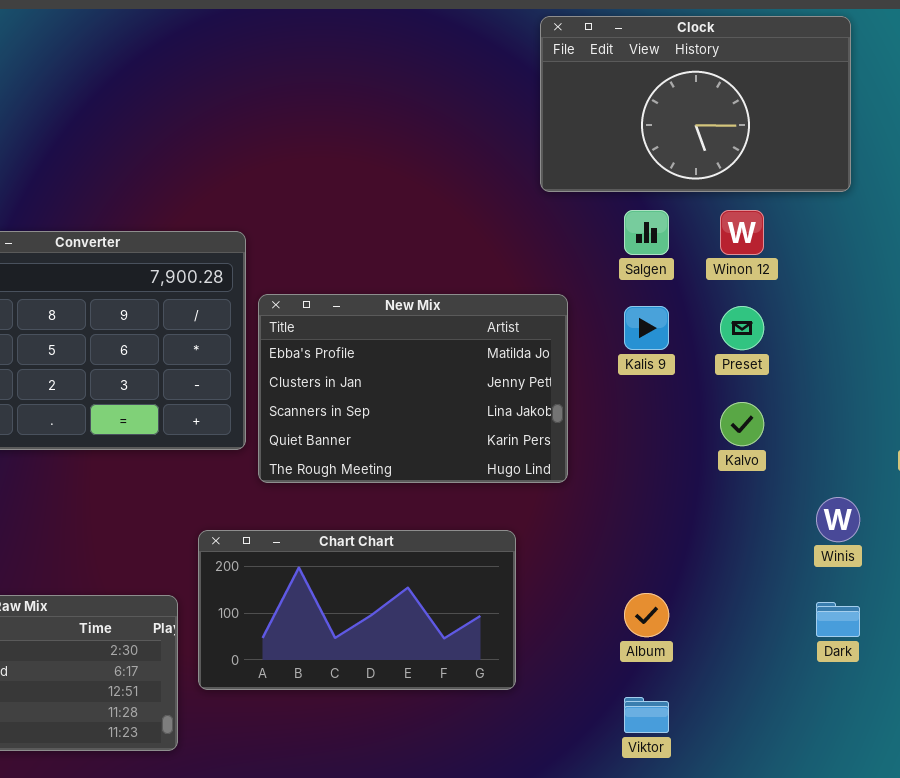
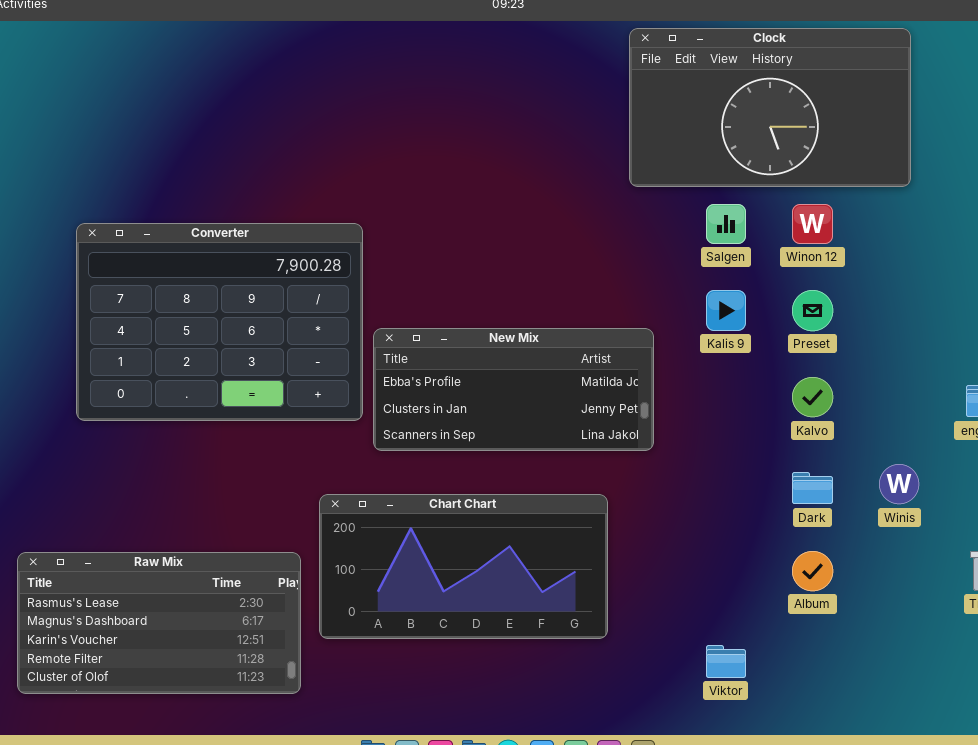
New Mix: [258,294,568,483] -> [373,328,654,451], resized
Album: [624,593,669,637] -> [792,551,833,591], moved
Dark: [816,602,860,637] -> [792,472,833,504], moved

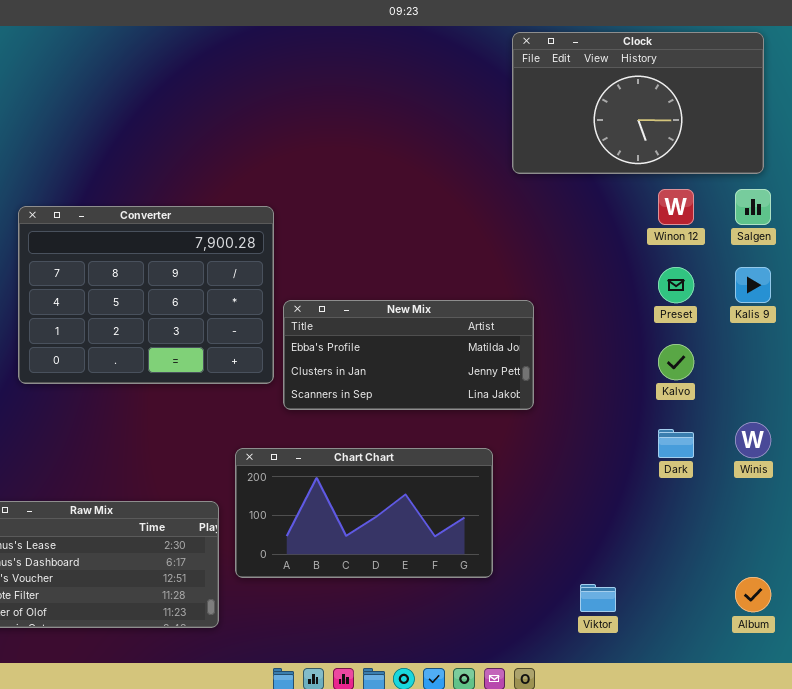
Salgen: [706,204,746,244] -> [735,189,771,225], moved
Kalis 9: [706,290,746,331] -> [735,267,771,303], moved
Album: [792,551,833,591] -> [735,577,771,612], moved

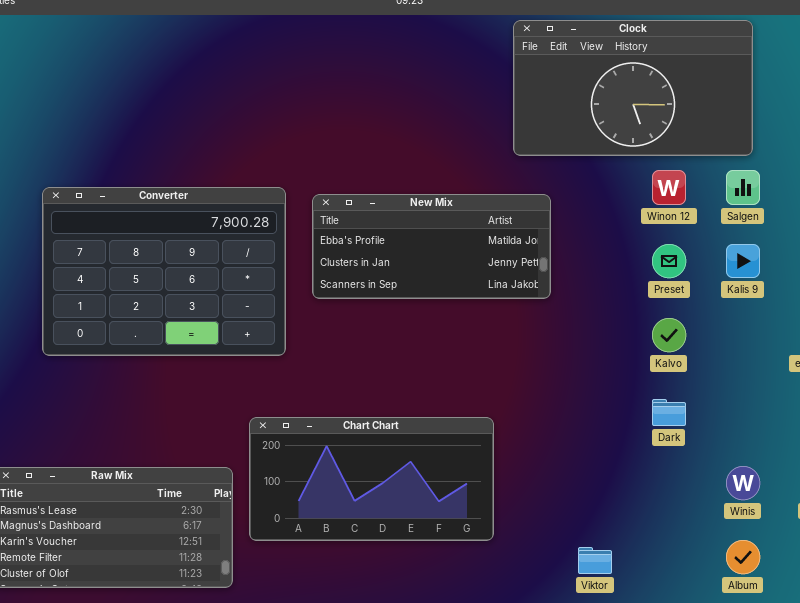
New Mix: [283,300,534,410] -> [312,194,551,299], moved
Winis: [735,422,771,458] -> [726,466,760,500], moved

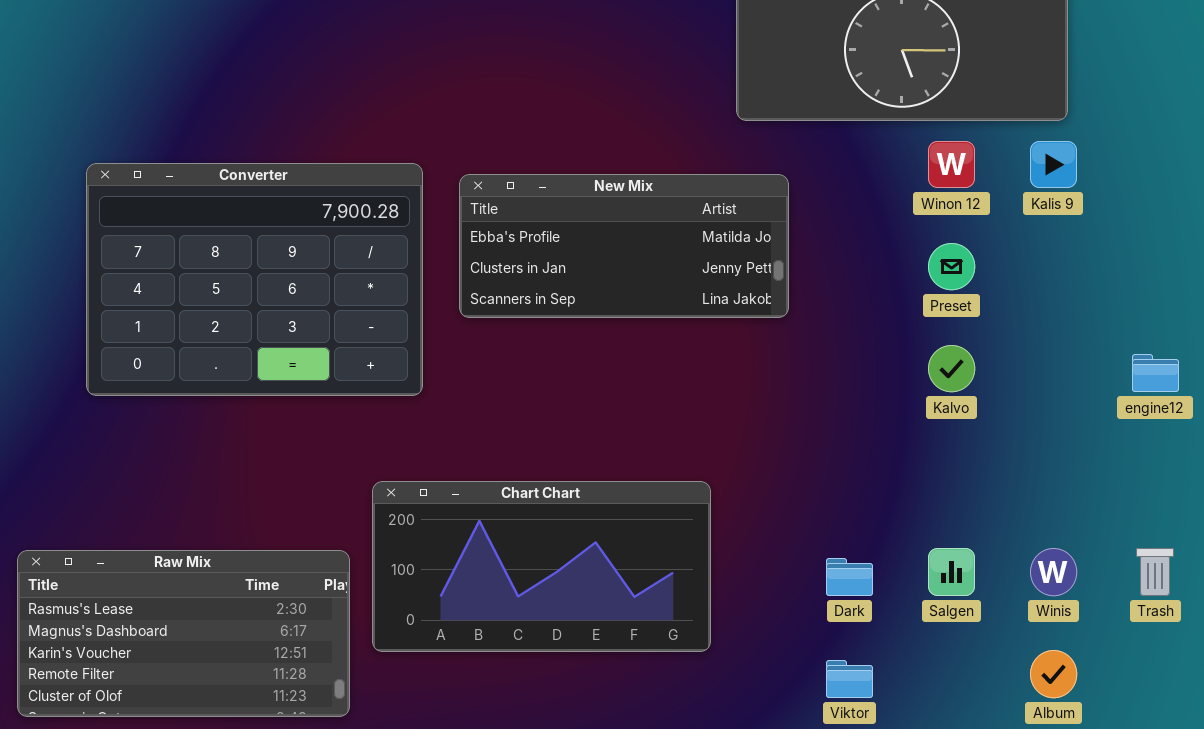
Salgen: [726,170,760,205] -> [928,548,975,596], moved
Kalis 9: [726,244,760,278] -> [1030,141,1077,188], moved
Dark: [652,399,686,426] -> [826,558,873,596], moved

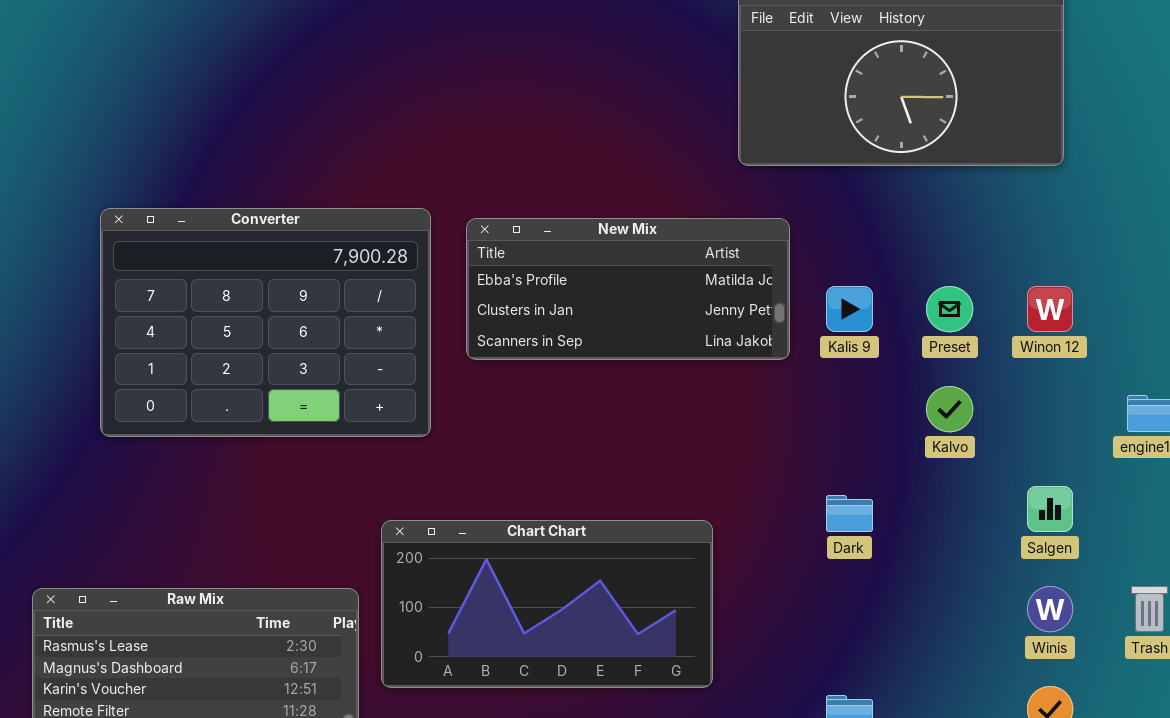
Winon 12: [928,141,975,188] -> [1027,286,1073,332], moved
Kalis 9: [1030,141,1077,188] -> [826,286,873,332], moved
Salgen: [928,548,975,596] -> [1027,486,1073,532], moved
Dark: [826,558,873,596] -> [826,495,873,532], moved

